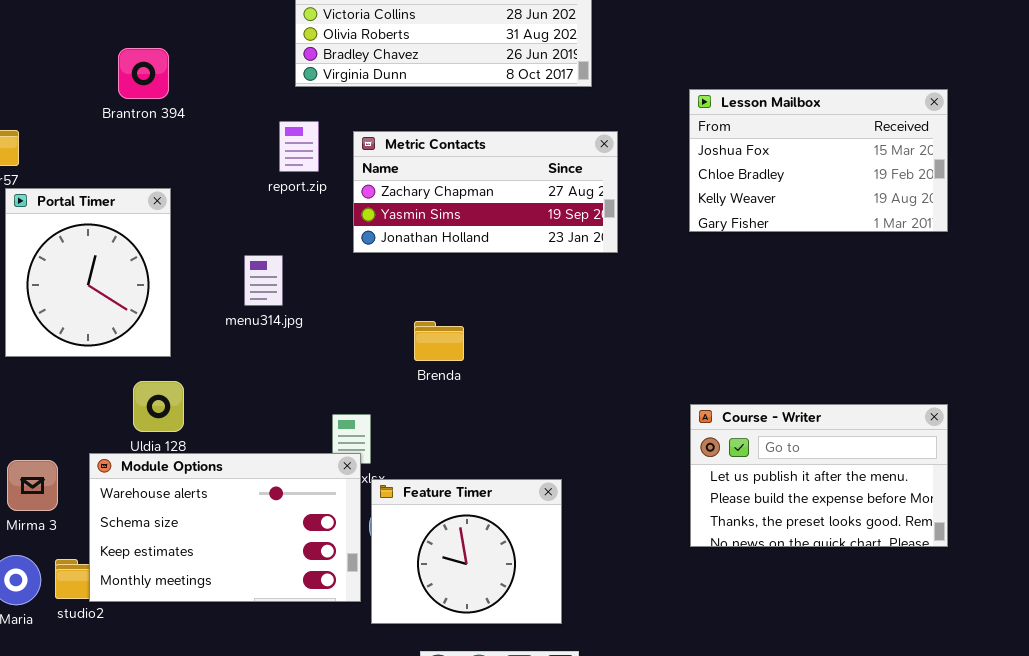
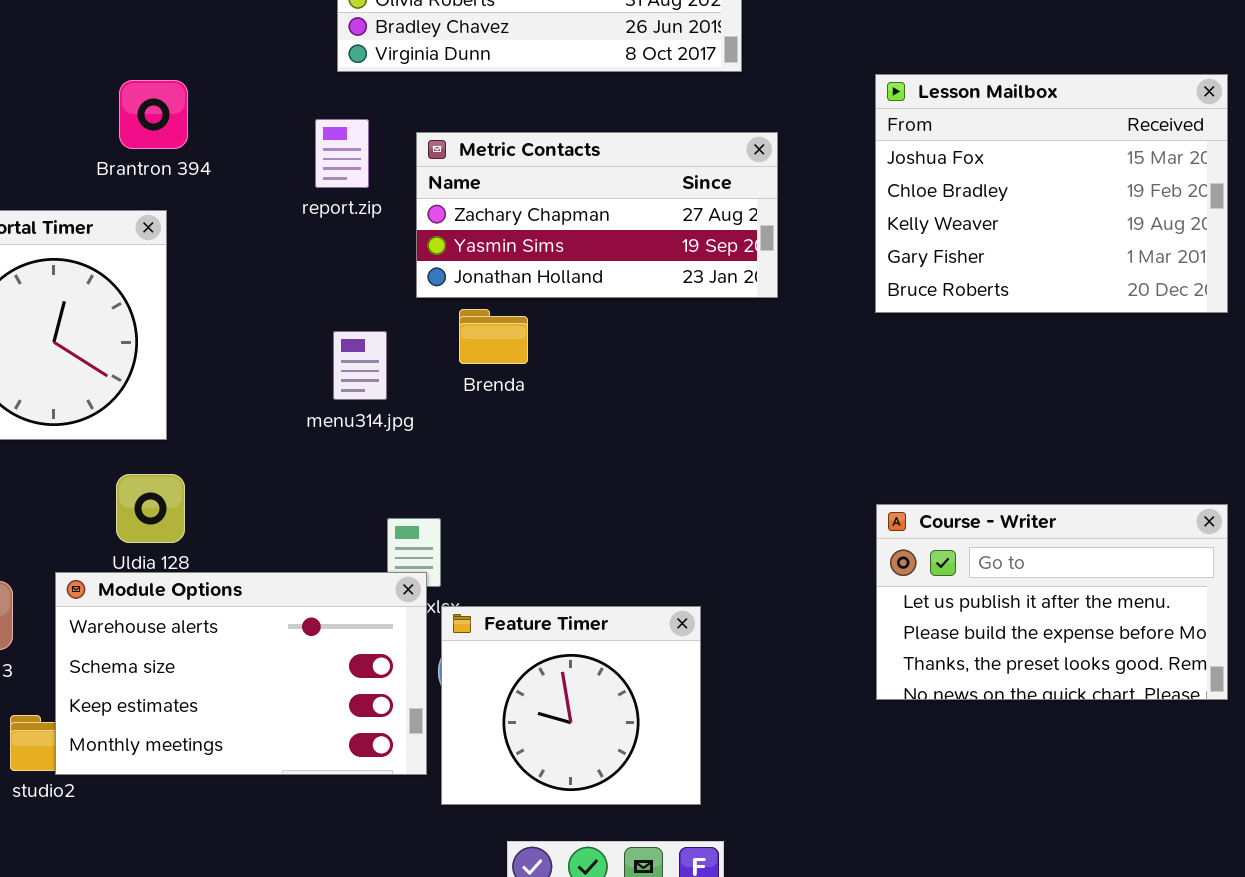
Brantron 394: [118,48,169,99] -> [119,80,188,149], moved
Lesson Mailbox: [689,89,948,232] -> [875,74,1228,313], resized
menu314.jpg: [244,255,283,306] -> [333,331,387,400], moved
Brenda: [414,321,464,361] -> [459,309,528,364], moved

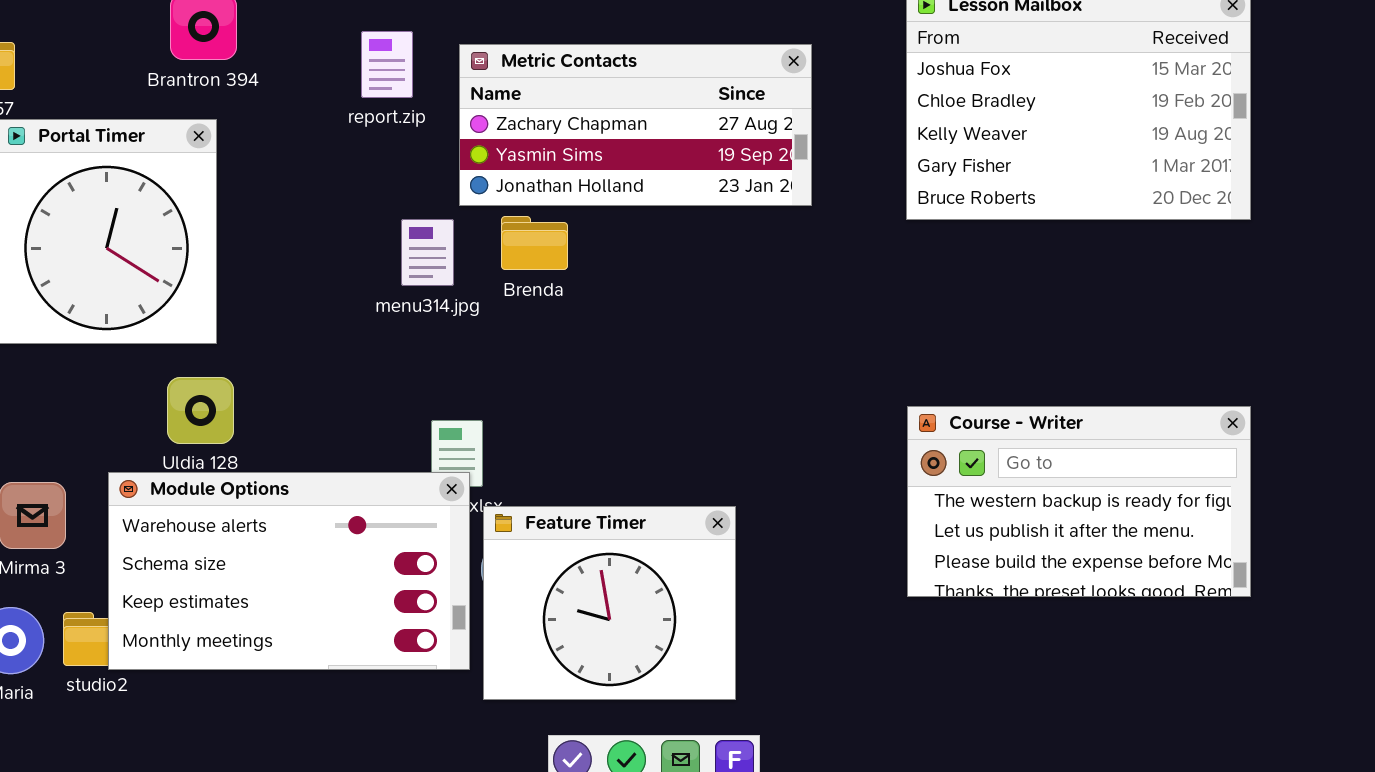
menu314.jpg: [333,331,387,400] -> [401,219,454,286], moved
Course - Writer: [876,504,1228,700] -> [907,406,1251,597], scrolled up 1 row

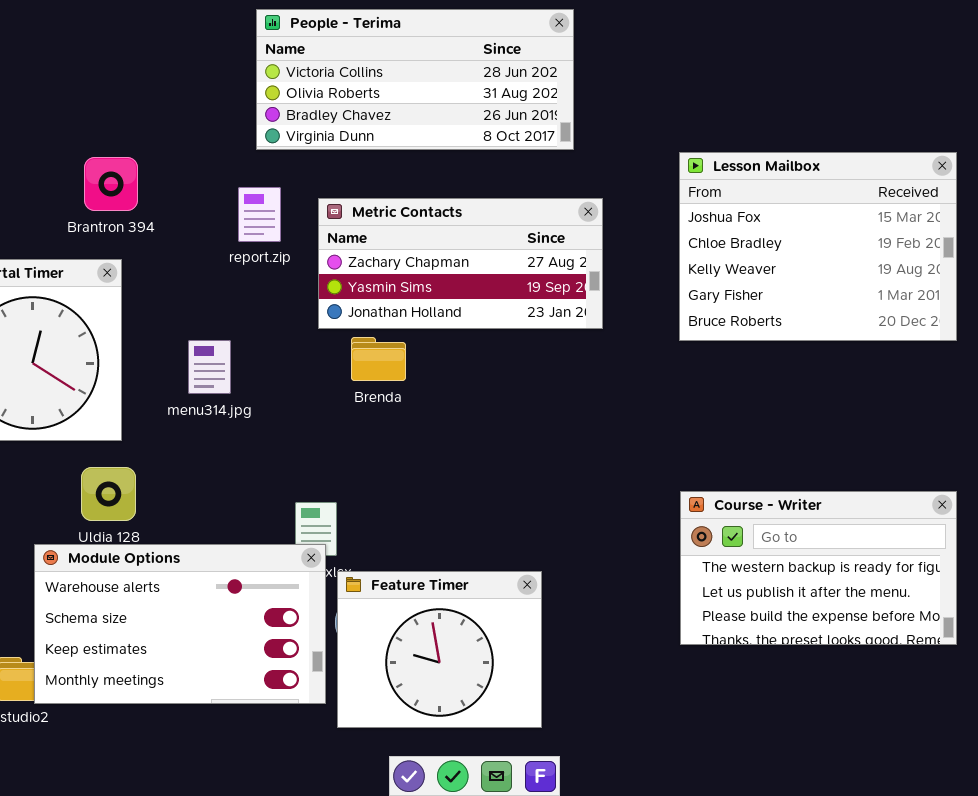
menu314.jpg: [401,219,454,286] -> [188,340,231,394], moved

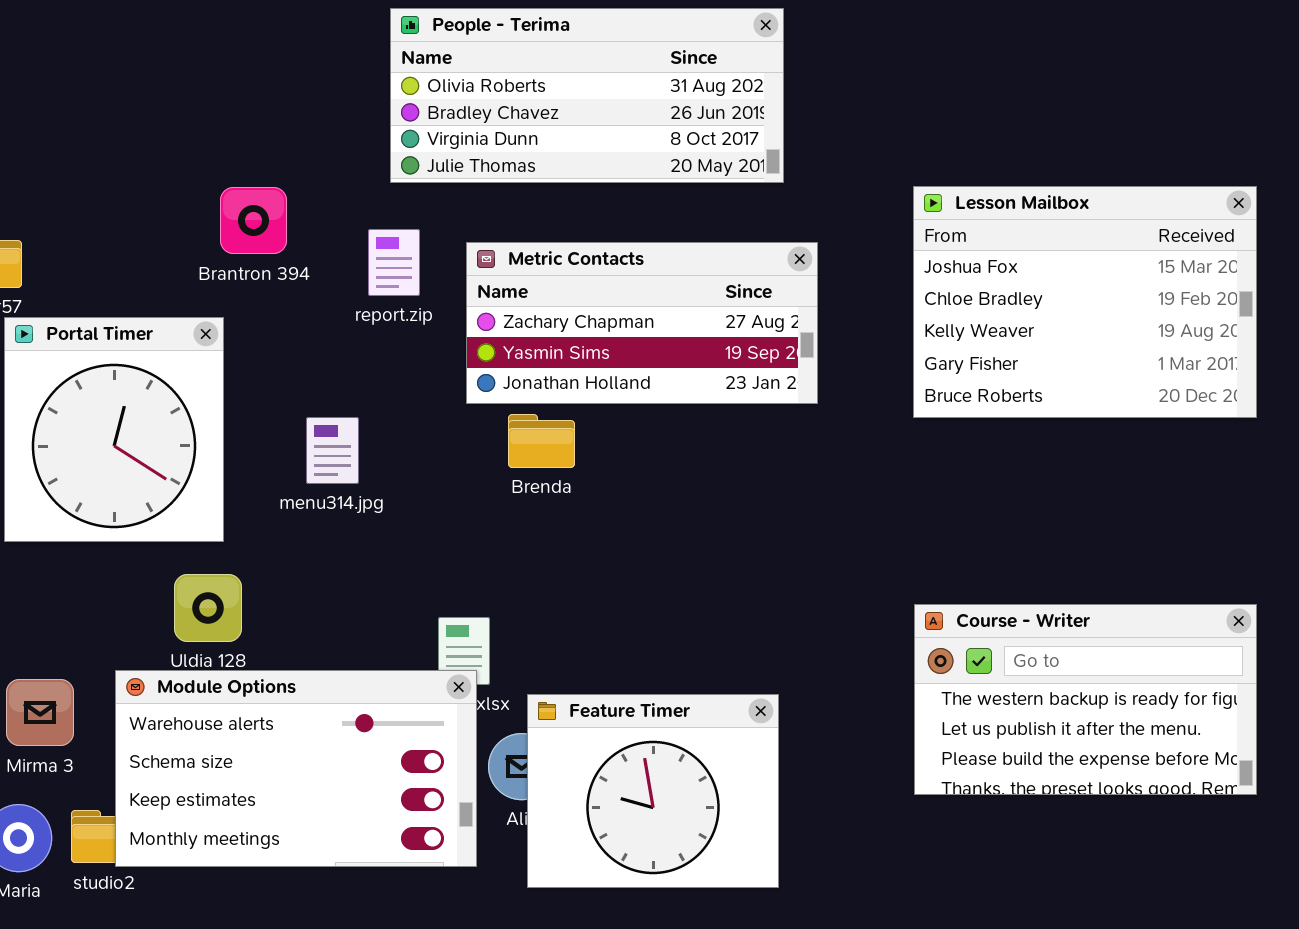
People - Terima: [256,9,574,150] -> [390,8,784,183], scrolled down 1 row
Brantron 394: [84,157,138,211] -> [220,187,287,254], moved
Feature Timer: [337,571,542,728] -> [527,694,779,888], moved

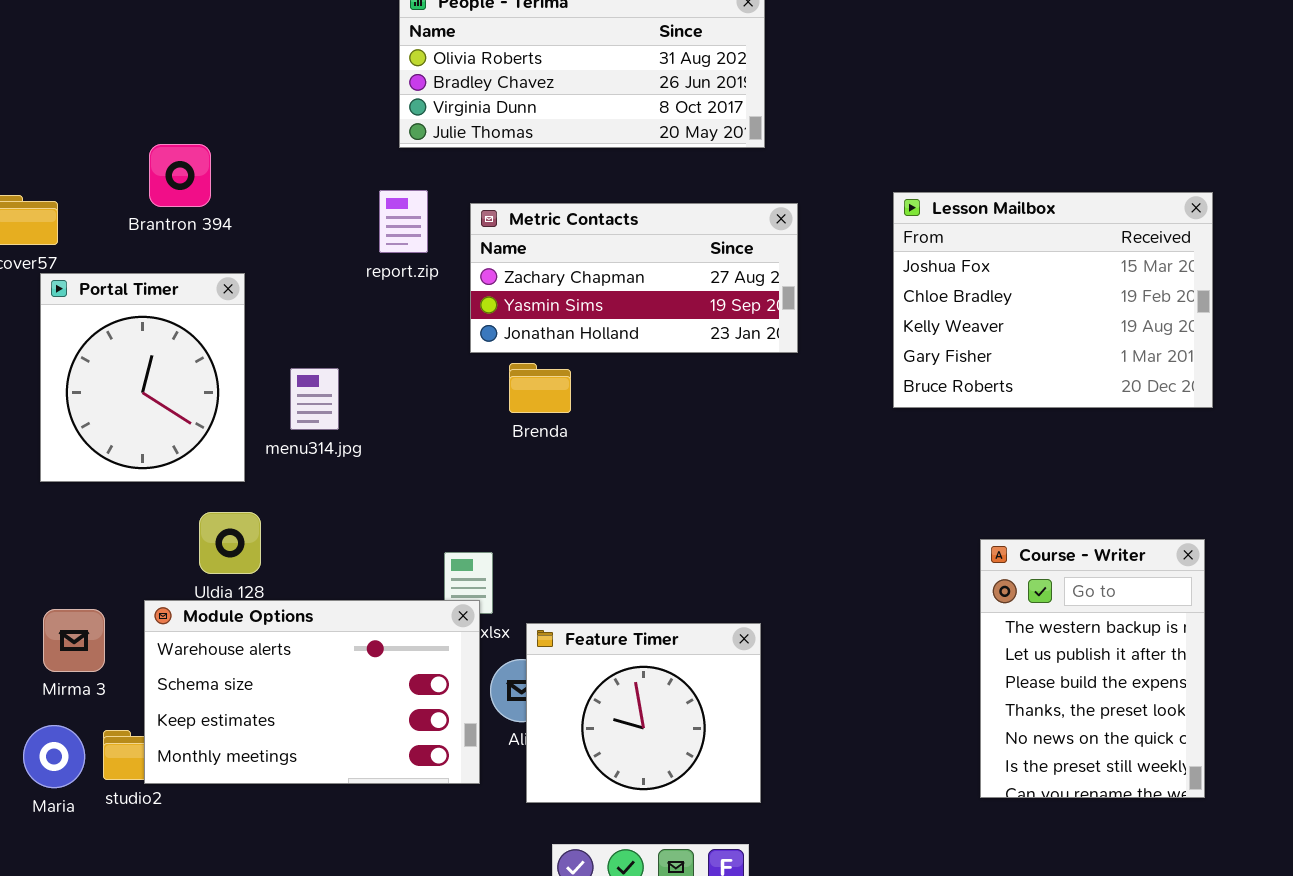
Lesson Mailbox: [913,186,1257,418] -> [893,192,1213,408], moved
Brantron 394: [220,187,287,254] -> [149,144,211,207], moved
menu314.jpg: [306,417,359,484] -> [290,368,339,430], moved
Course - Writer: [914,604,1257,795] -> [980,539,1205,798], resized

